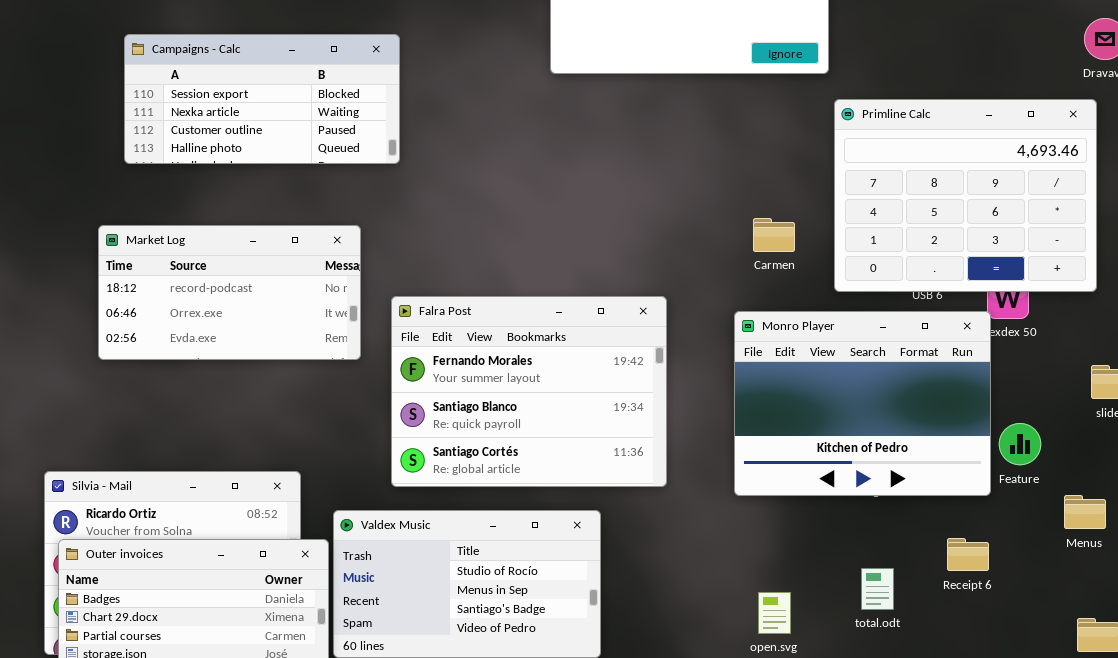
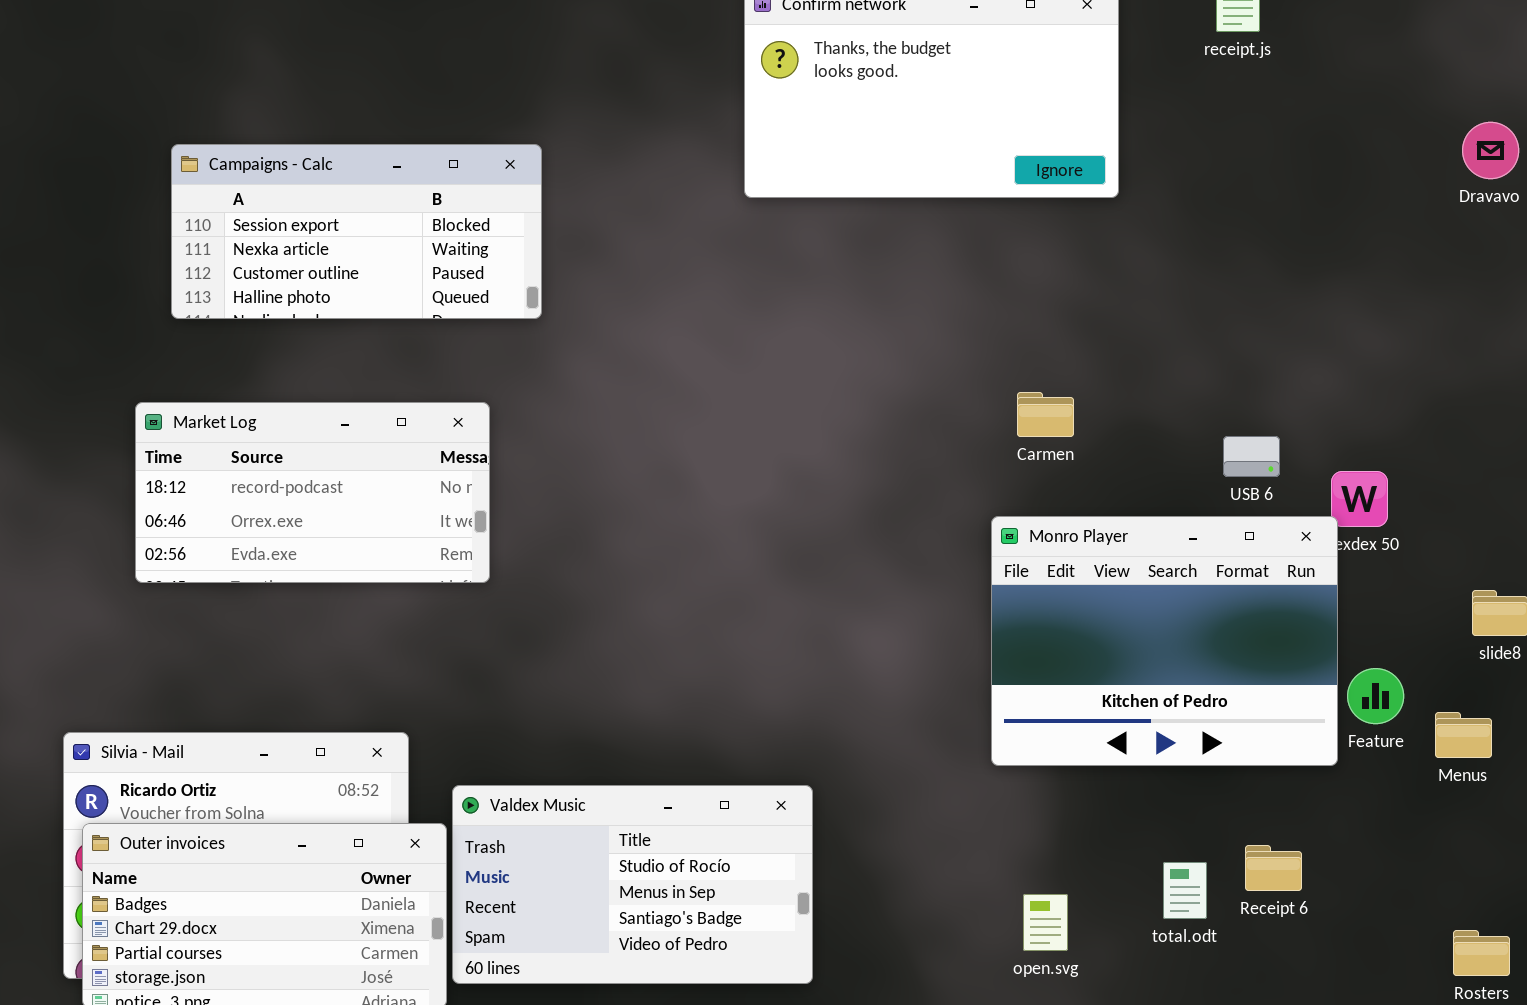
Primline Calc: [834,99,1097,292] -> none, closed
Falra Post: [391,296,667,487] -> none, closed
Menus: [1064,495,1106,529] -> [1435,712,1492,758], moved
Receipt 6: [947,538,989,571] -> [1245,845,1302,891], moved

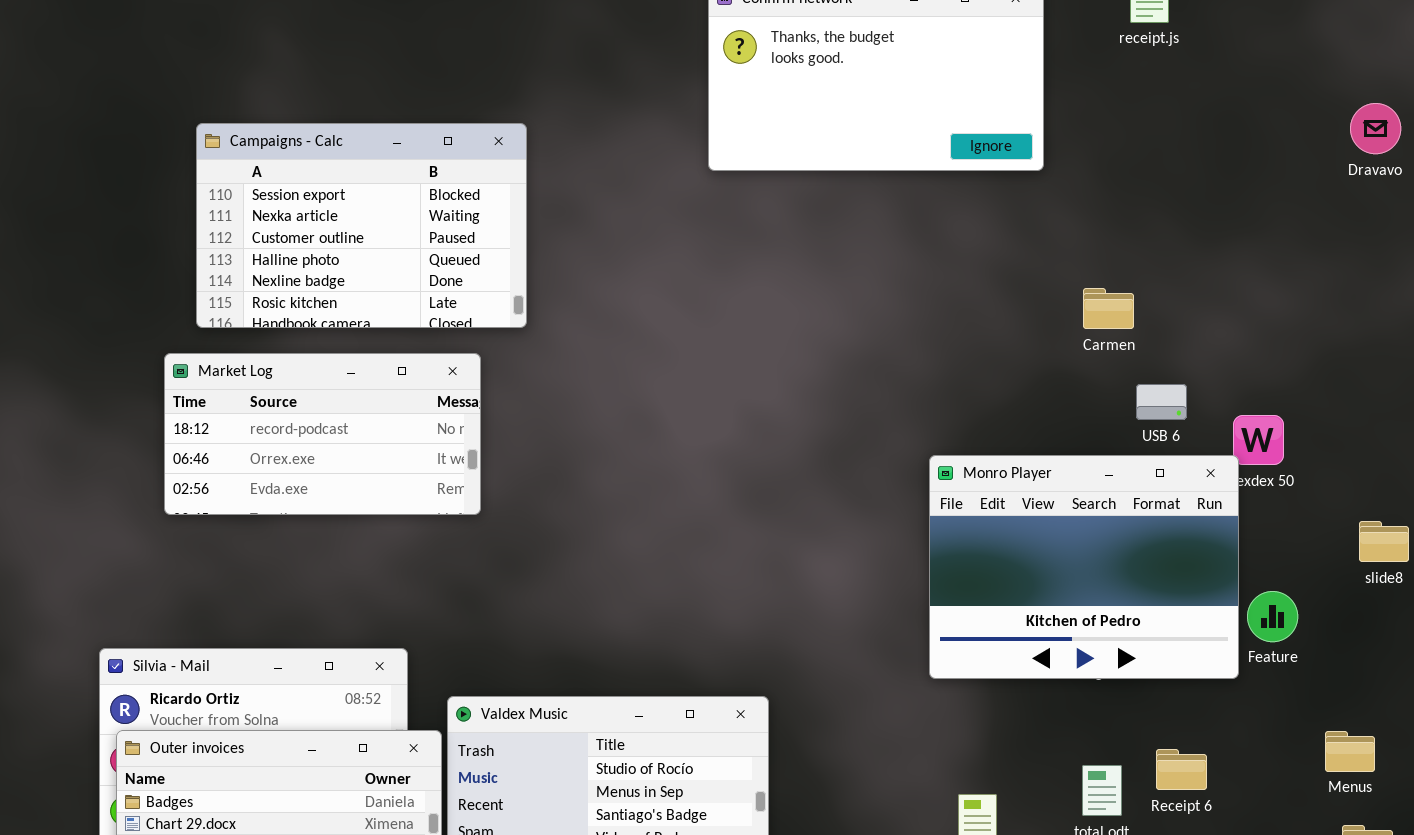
Campaigns - Calc: [171,144,542,319] -> [196,123,527,328], resized
Carmen: [1017,392,1074,437] -> [1083,288,1134,329], moved
Menus: [1435,712,1492,758] -> [1325,731,1375,772], moved

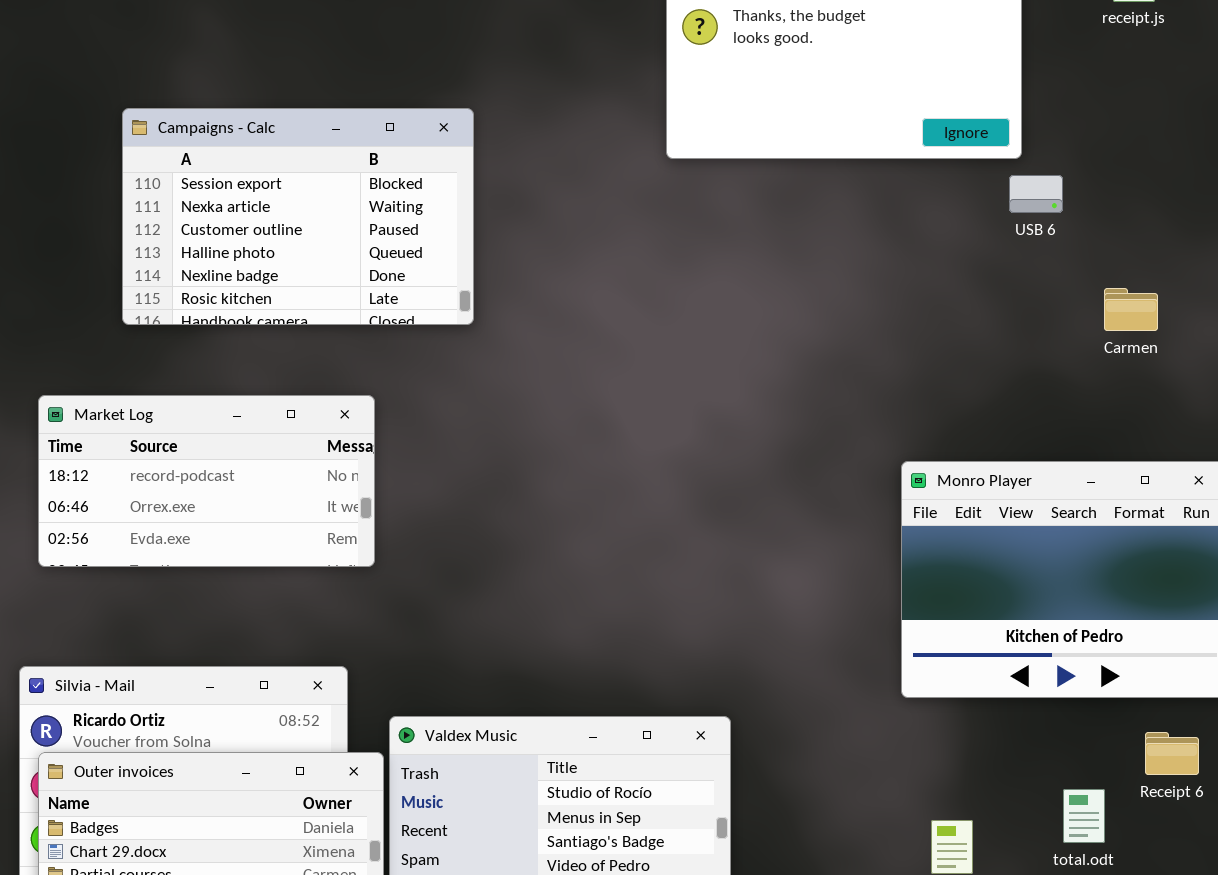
Carmen: [1083,288,1134,329] -> [1104,288,1158,331], moved
Market Log: [164,353,481,515] -> [38,395,375,567], moved
USB 6: [1136,384,1187,420] -> [1009,175,1063,213], moved
Receipt 6: [1156,749,1207,790] -> [1145,732,1199,775], moved

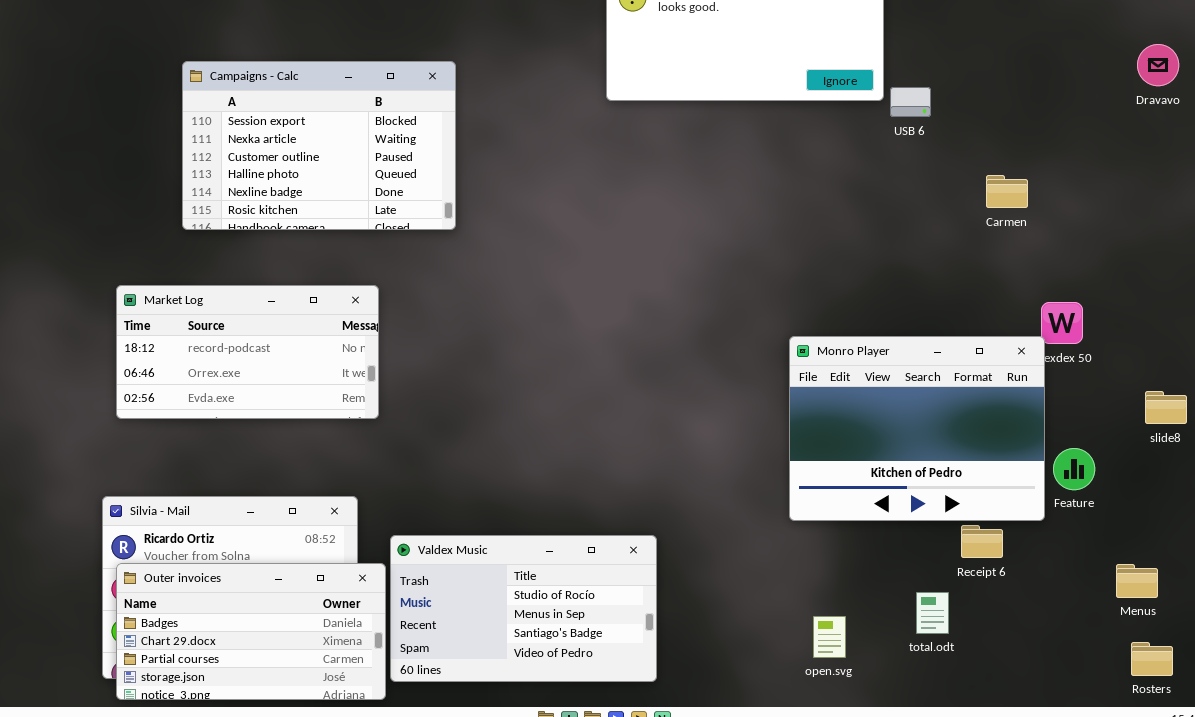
USB 6: [1009,175,1063,213] -> [890,87,931,117], moved
Carmen: [1104,288,1158,331] -> [986,175,1028,208], moved
Receipt 6: [1145,732,1199,775] -> [961,525,1003,558], moved

